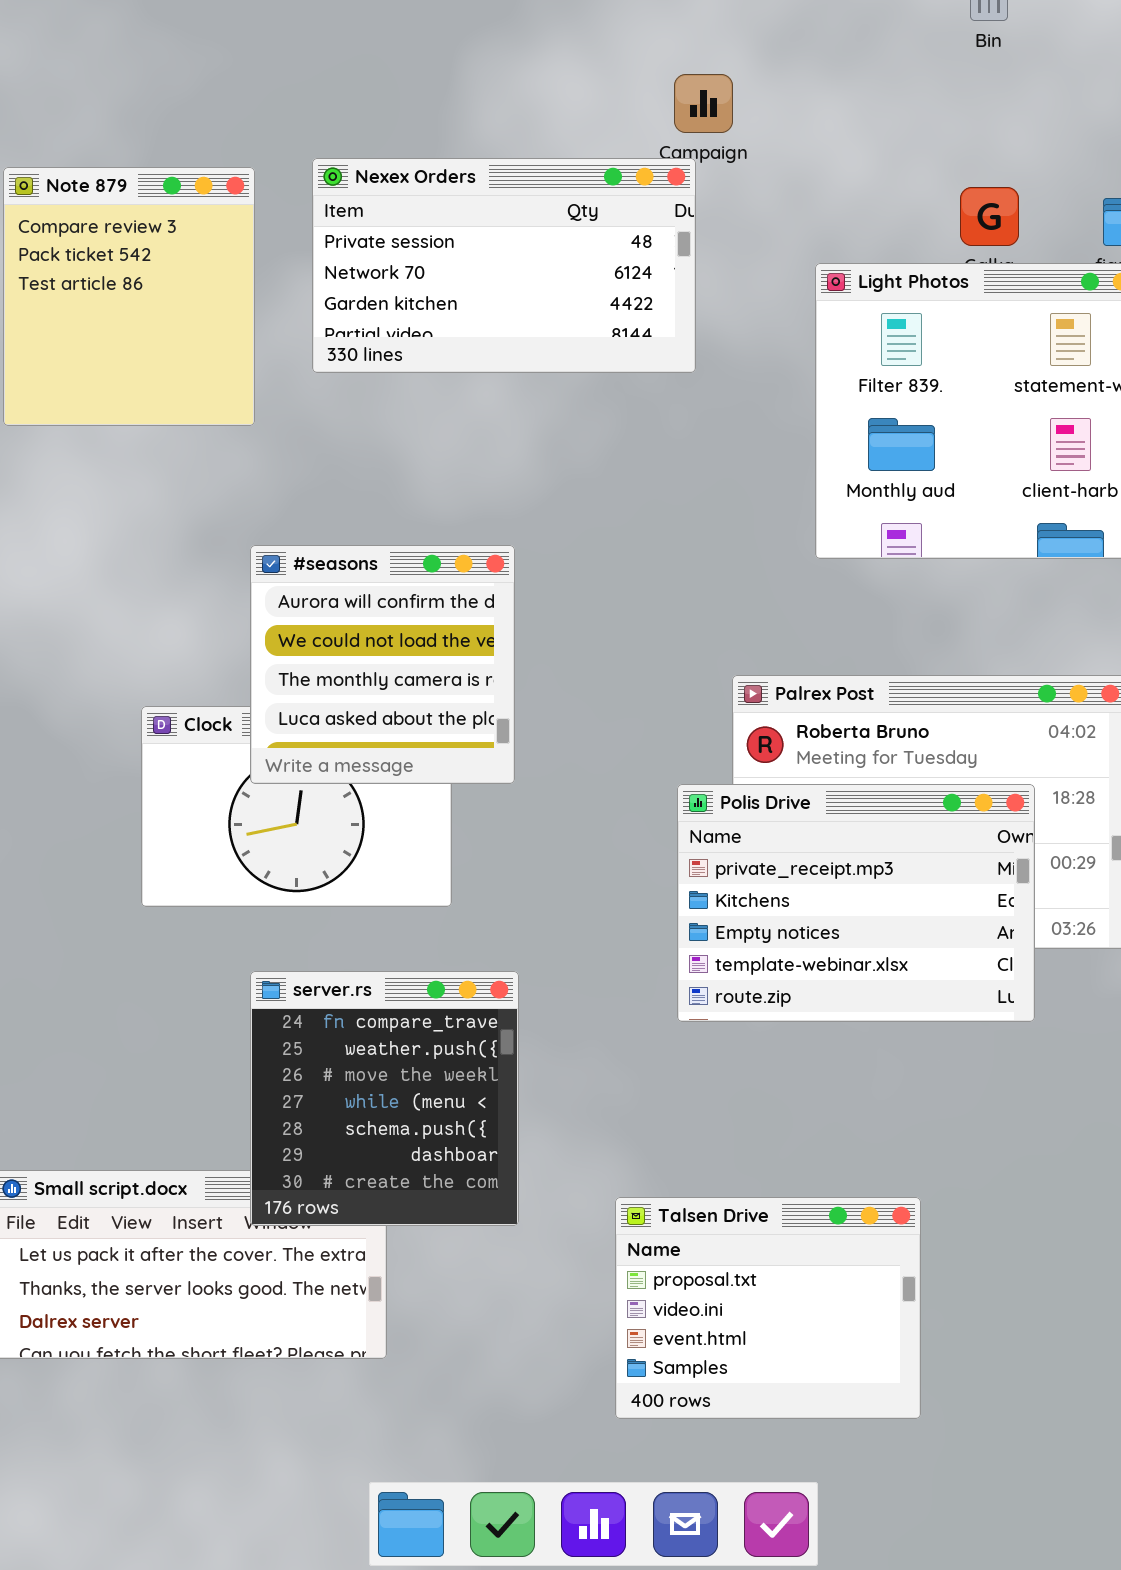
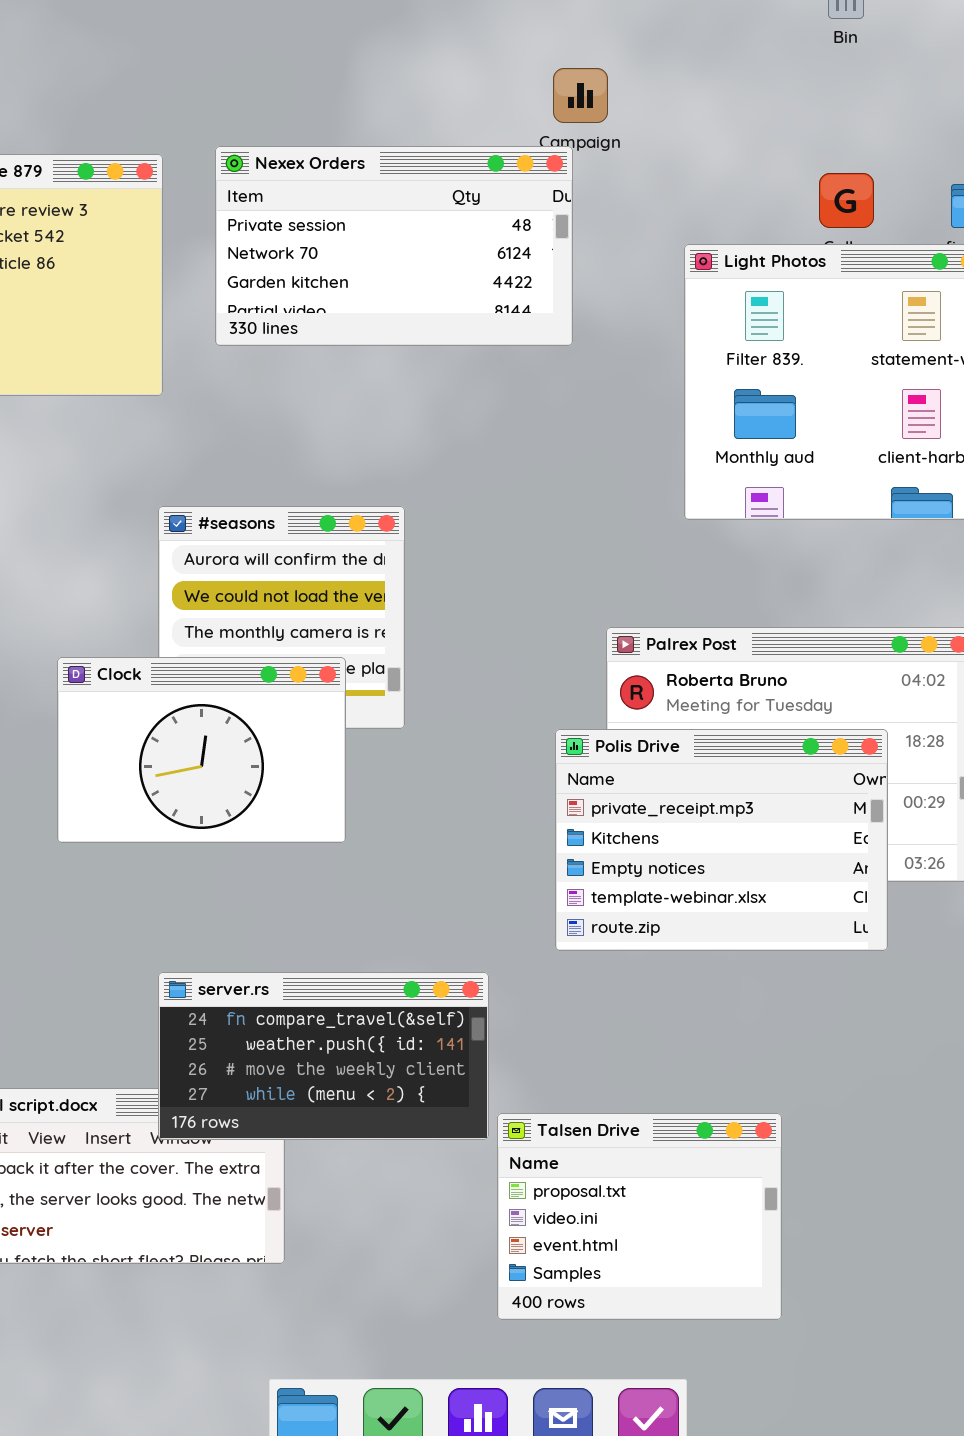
Clock: [141,706,452,907] -> [57,657,346,843], raised
server.rs: [250,971,519,1226] -> [158,972,489,1140], resized

